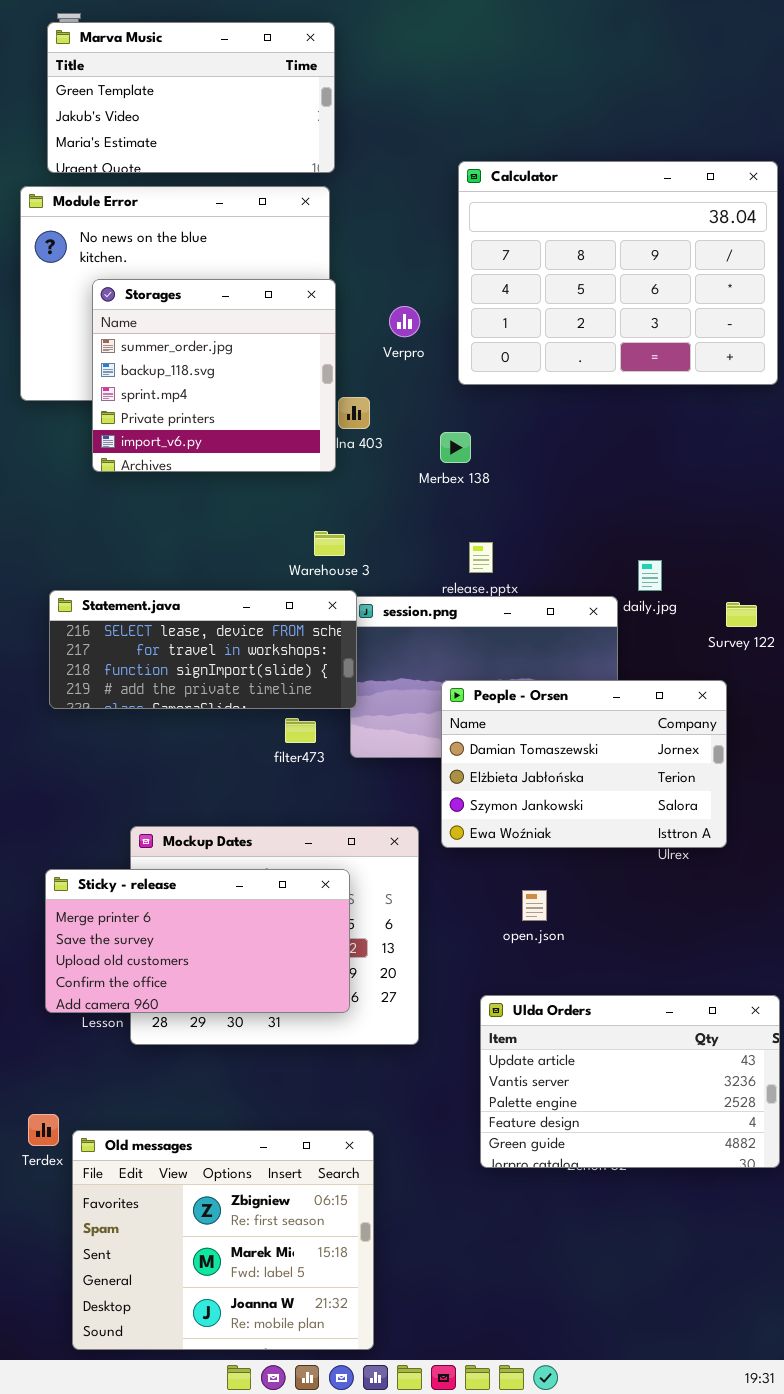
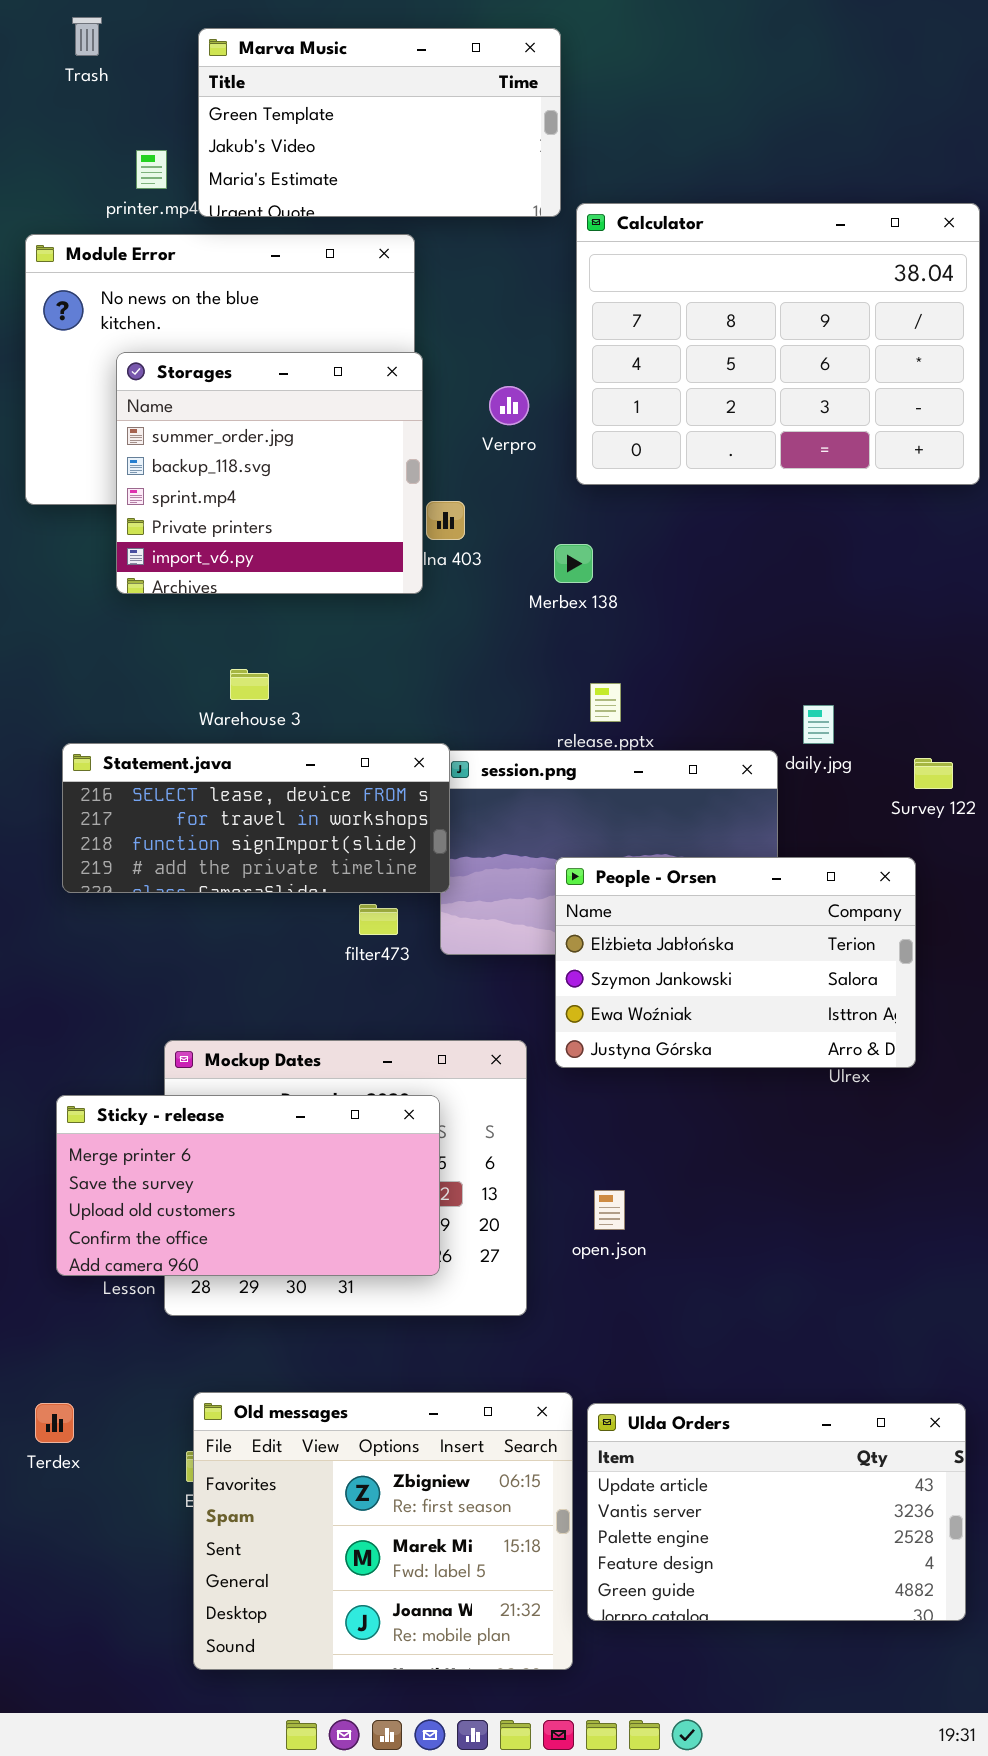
Marva Music: [47,22,335,173] -> [198,28,561,217], moved
Warehouse 3: [314,531,345,556] -> [230,669,269,700], moved
People - Orsen: [441,680,727,848] -> [555,857,916,1068], scrolled down 1 row
open.json: [522,890,547,921] -> [594,1190,625,1230], moved
Ulda Orders: [480,995,780,1168] -> [587,1403,966,1621], moved
Old messages: [72,1130,374,1350] -> [193,1392,573,1670], moved

